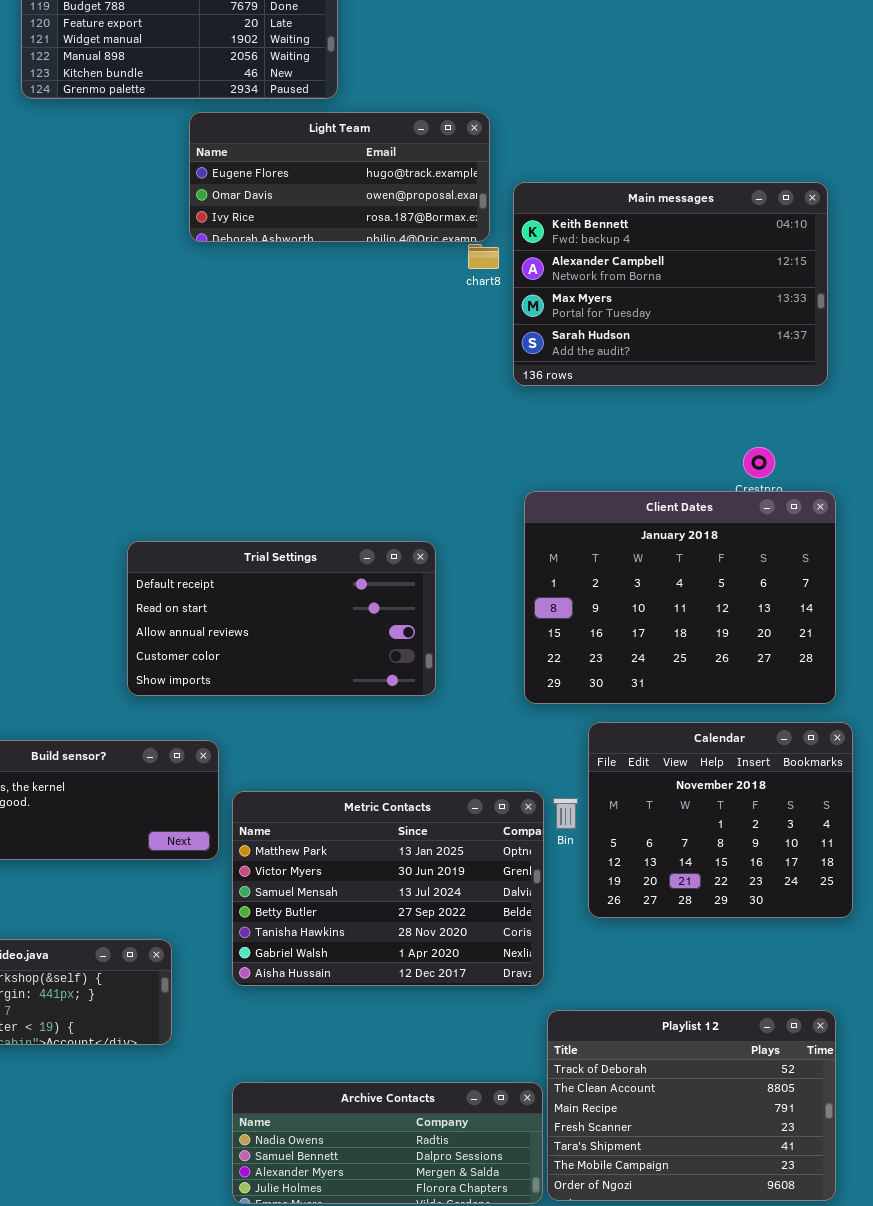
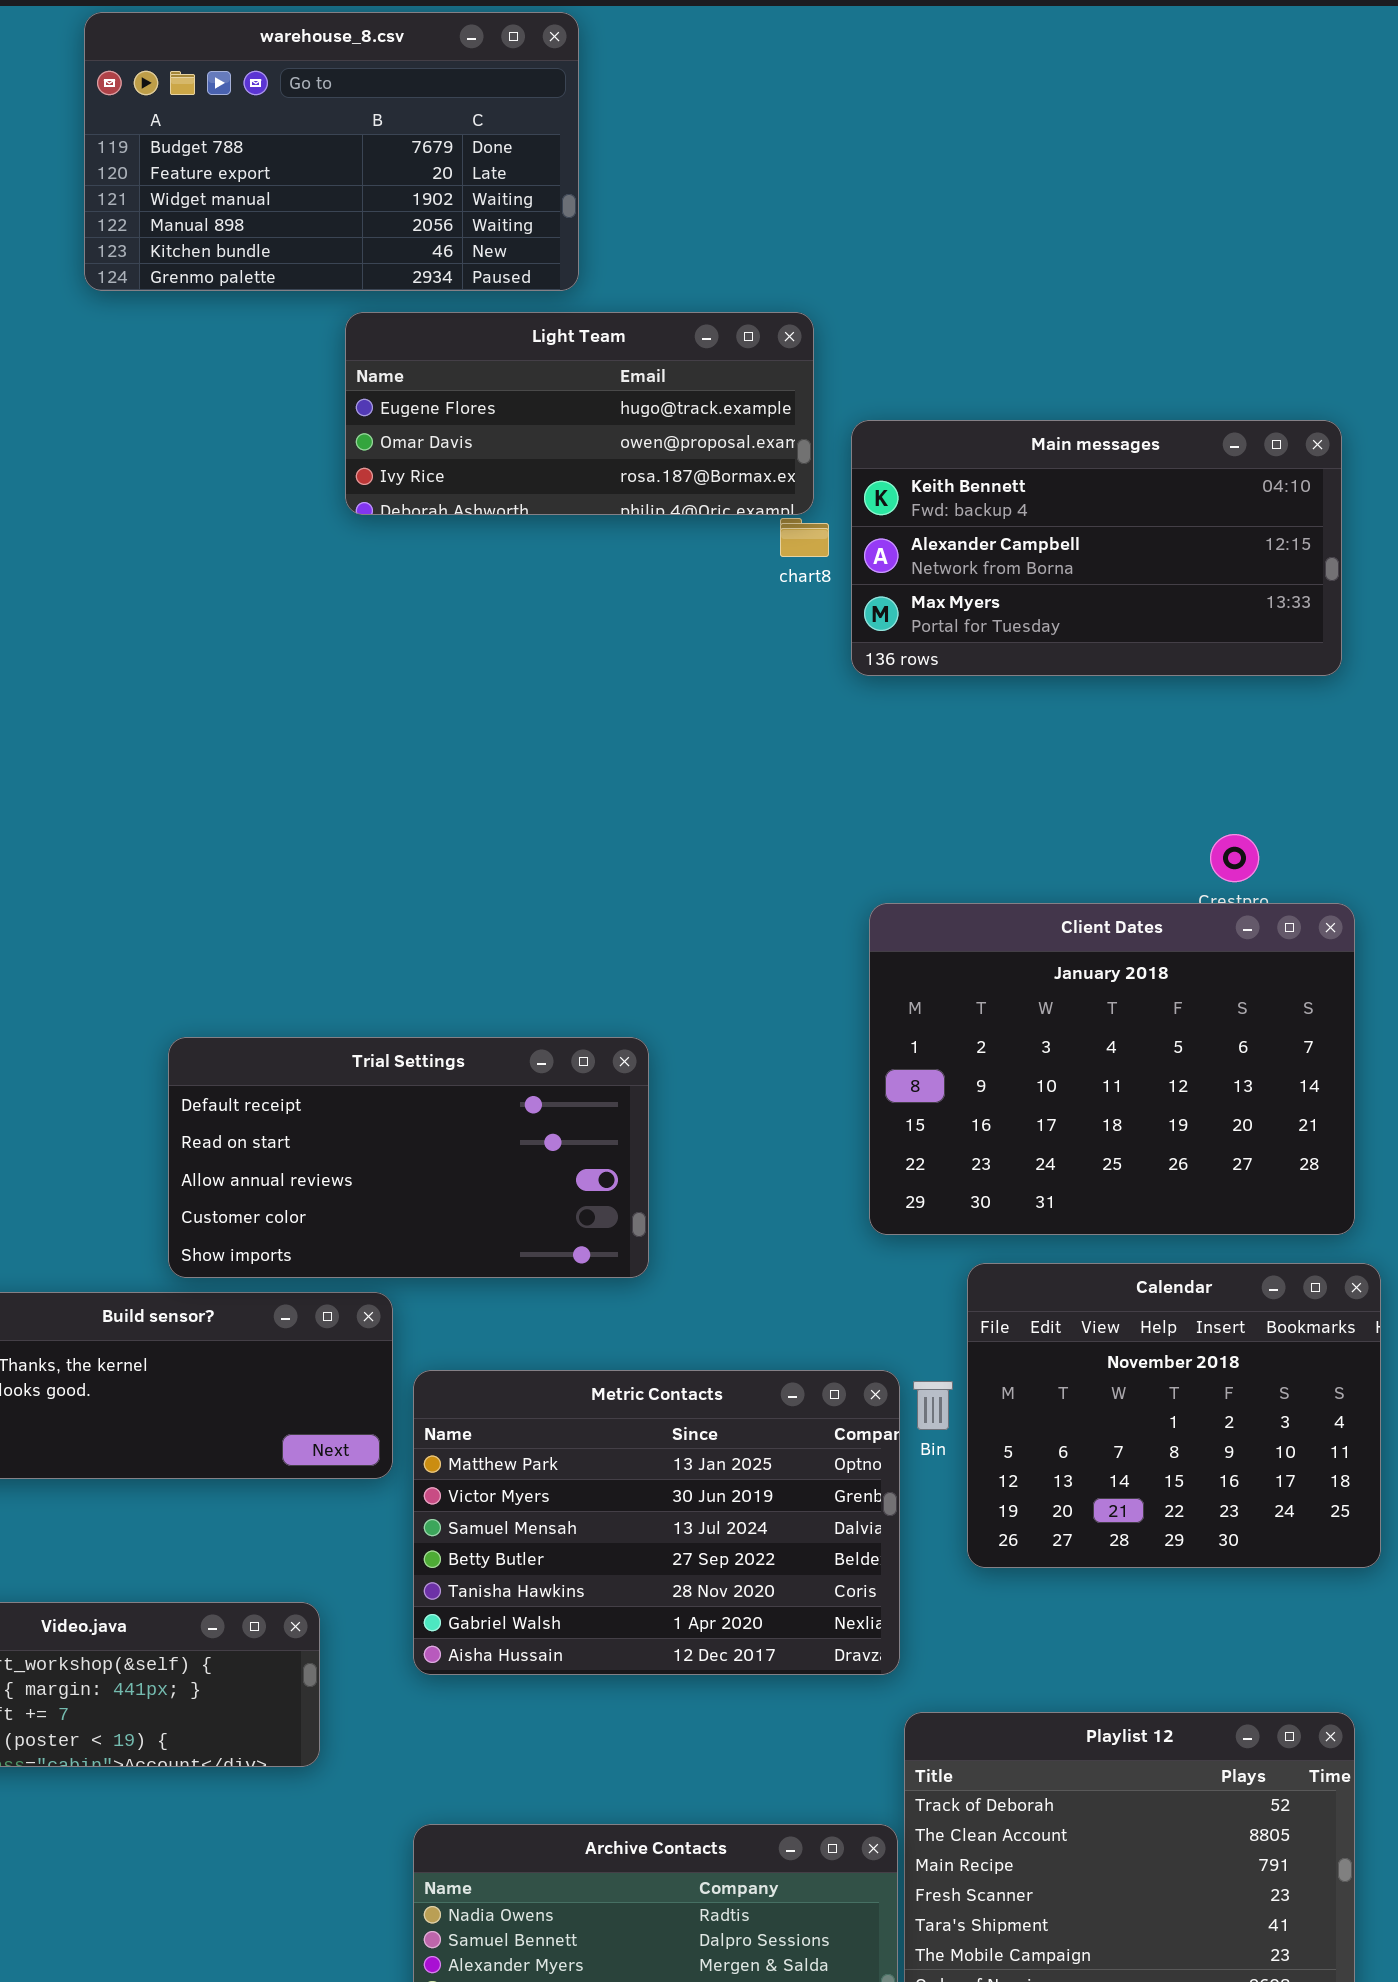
Main messages: [513,182,828,386] -> [851,420,1342,676], resized
Trial Settings: [127,541,436,696] -> [168,1037,649,1278], moved

